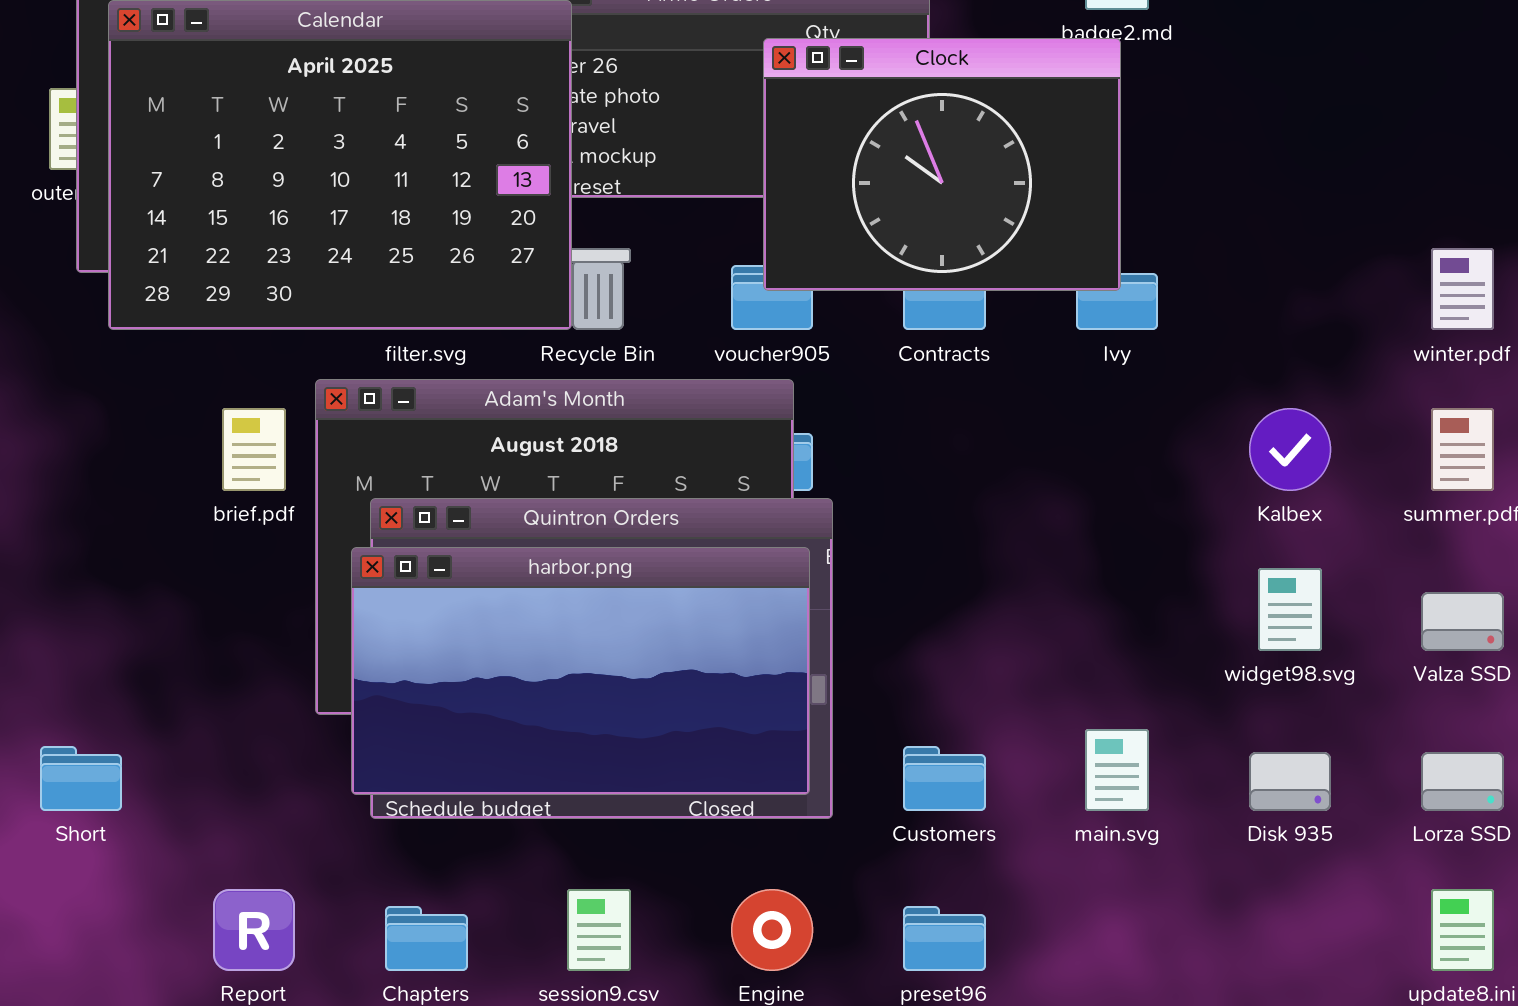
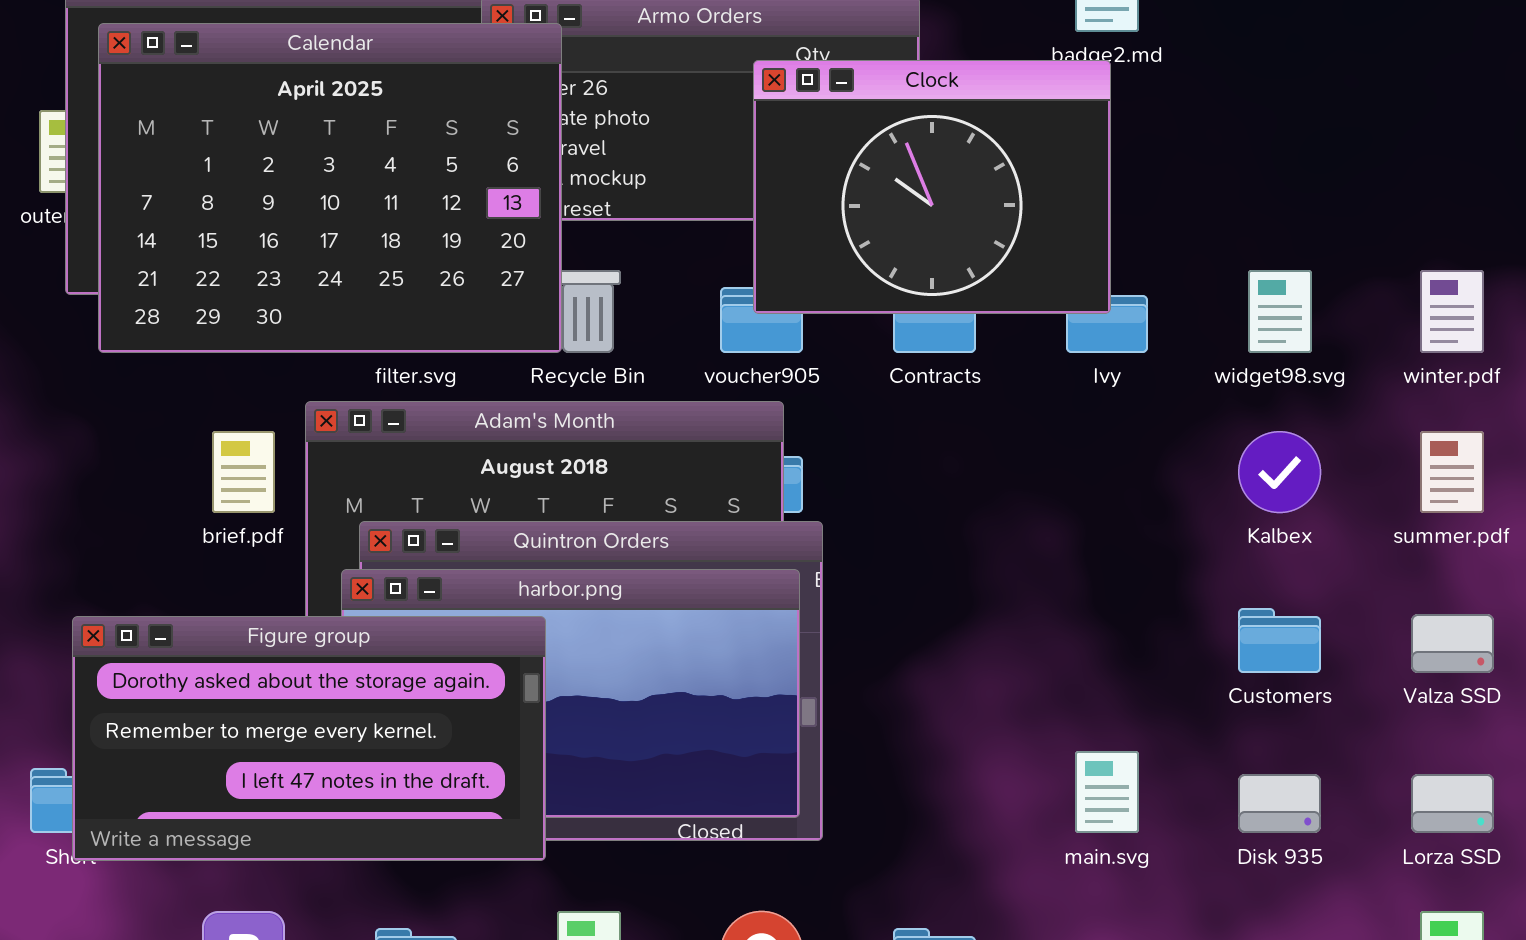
widget98.svg: [1258,568,1322,651] -> [1248,270,1312,353], moved
Figure group: none -> [72,616,546,861], opened
Customers: [903,746,986,811] -> [1238,608,1321,673], moved

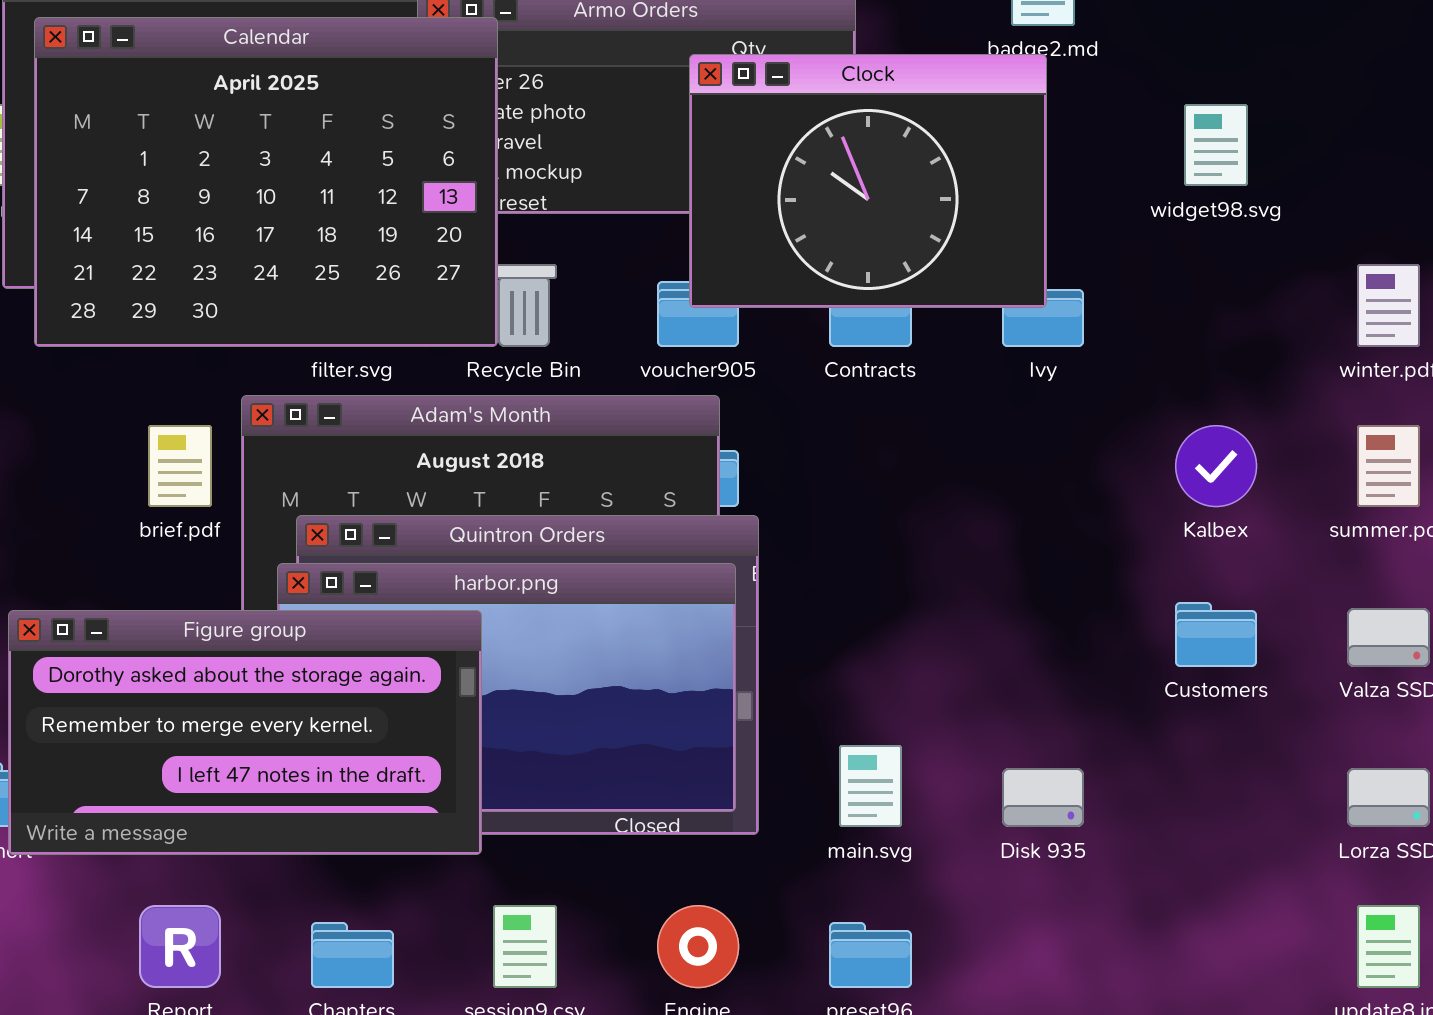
widget98.svg: [1248,270,1312,353] -> [1184,104,1248,186], moved
main.svg: [1075,751,1139,833] -> [839,745,902,827], moved
Disk 935: [1238,774,1321,833] -> [1002,768,1084,827], moved

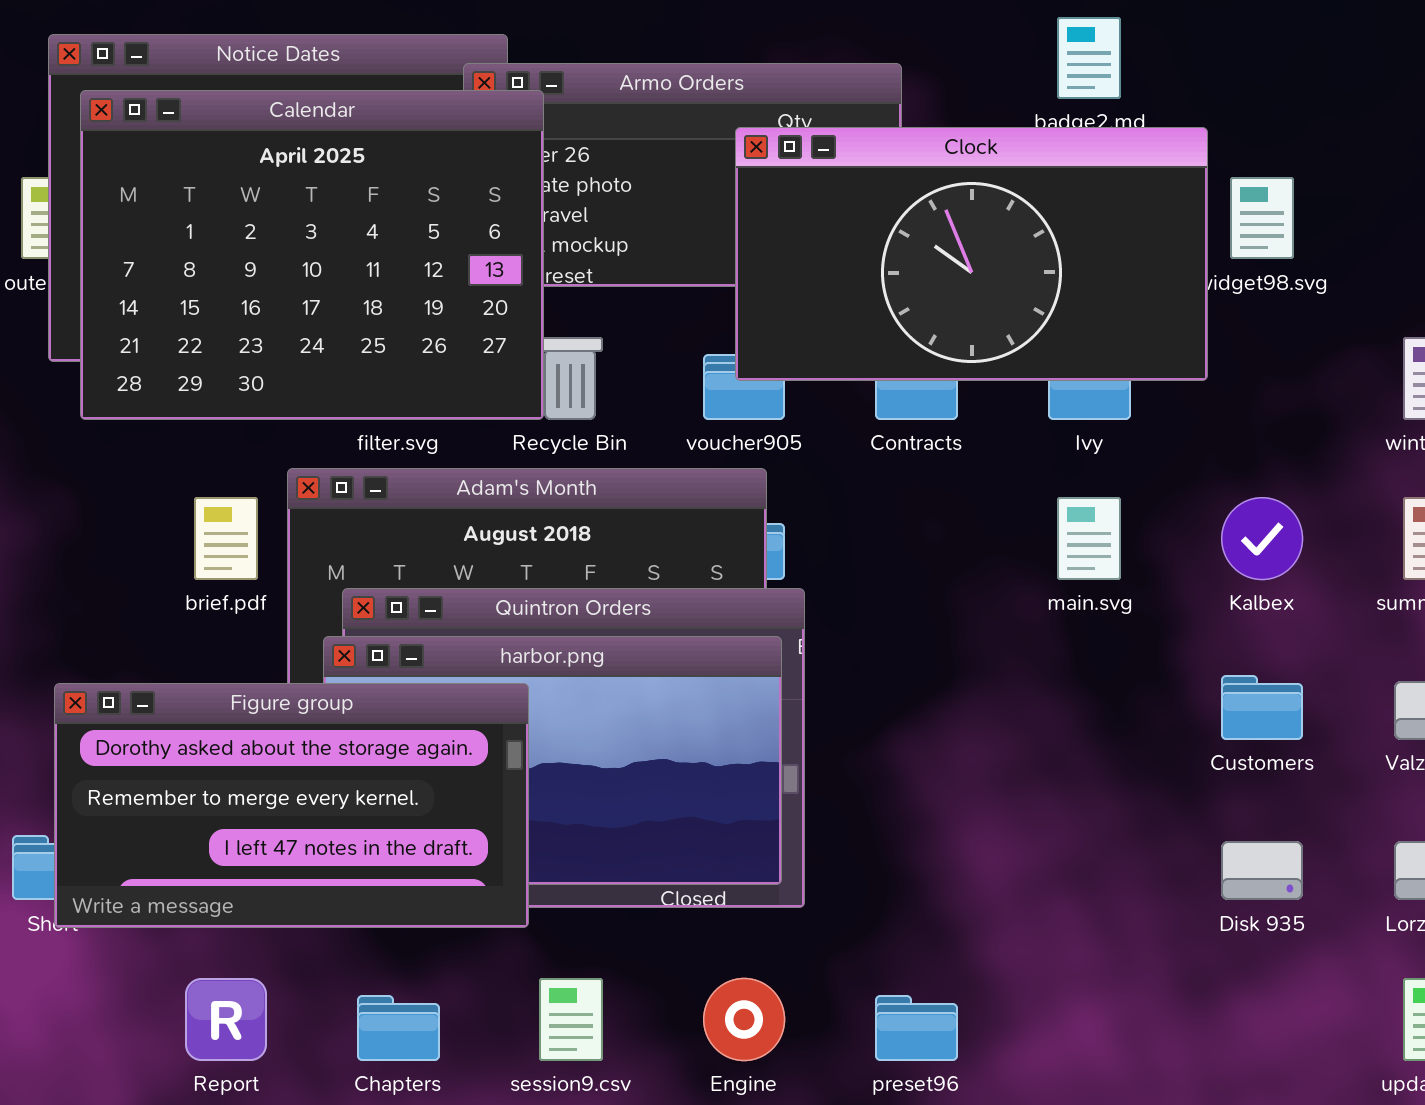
Clock: [689,54,1047,308] -> [735,127,1208,381], resized
main.svg: [839,745,902,827] -> [1057,497,1121,580], moved
Disk 935: [1002,768,1084,827] -> [1221,841,1303,900], moved

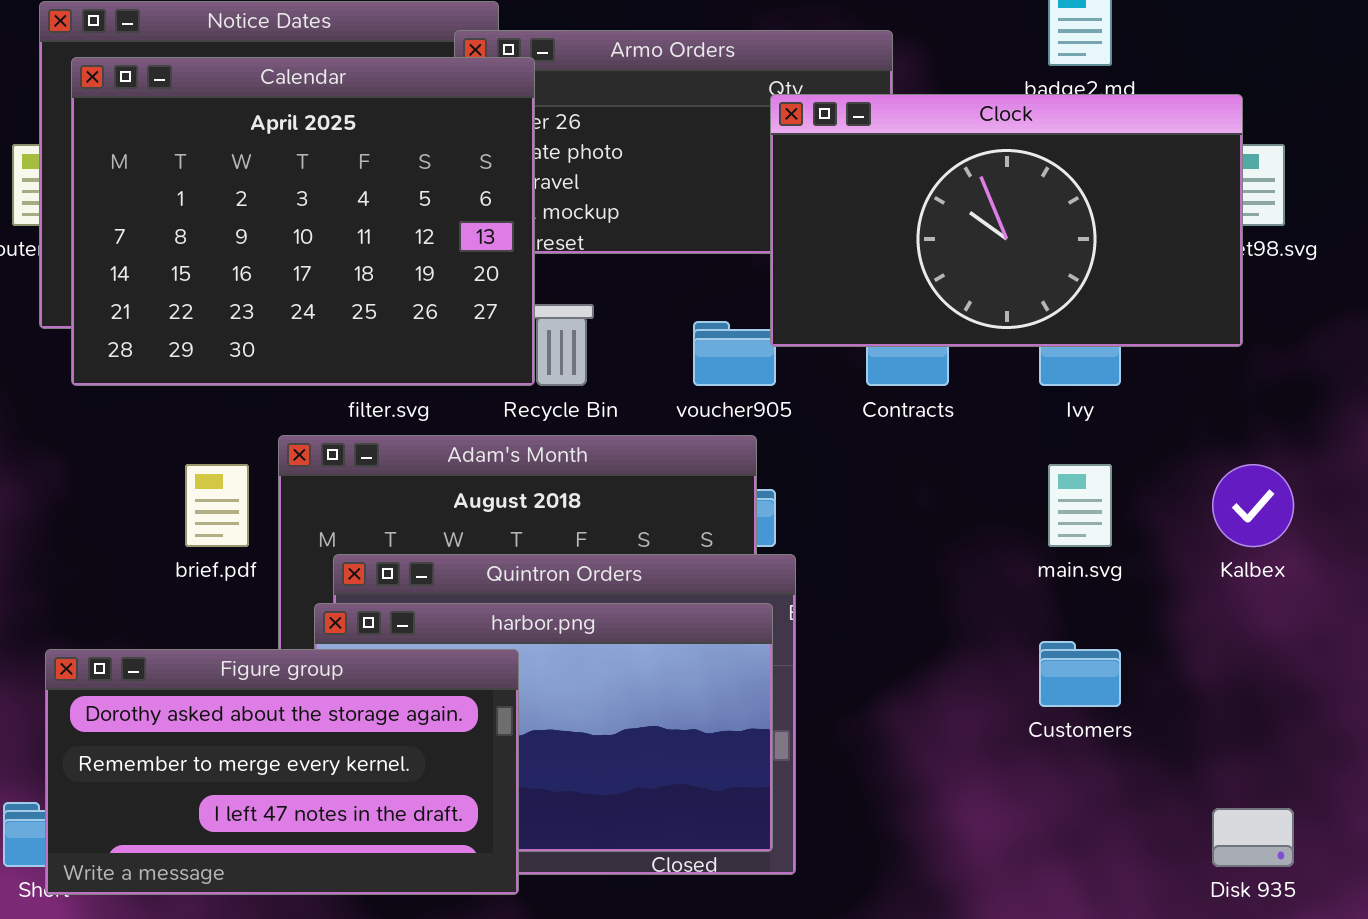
Clock: [735,127,1208,381] -> [770,94,1243,347], moved
Customers: [1221,675,1303,740] -> [1039,641,1121,707], moved

